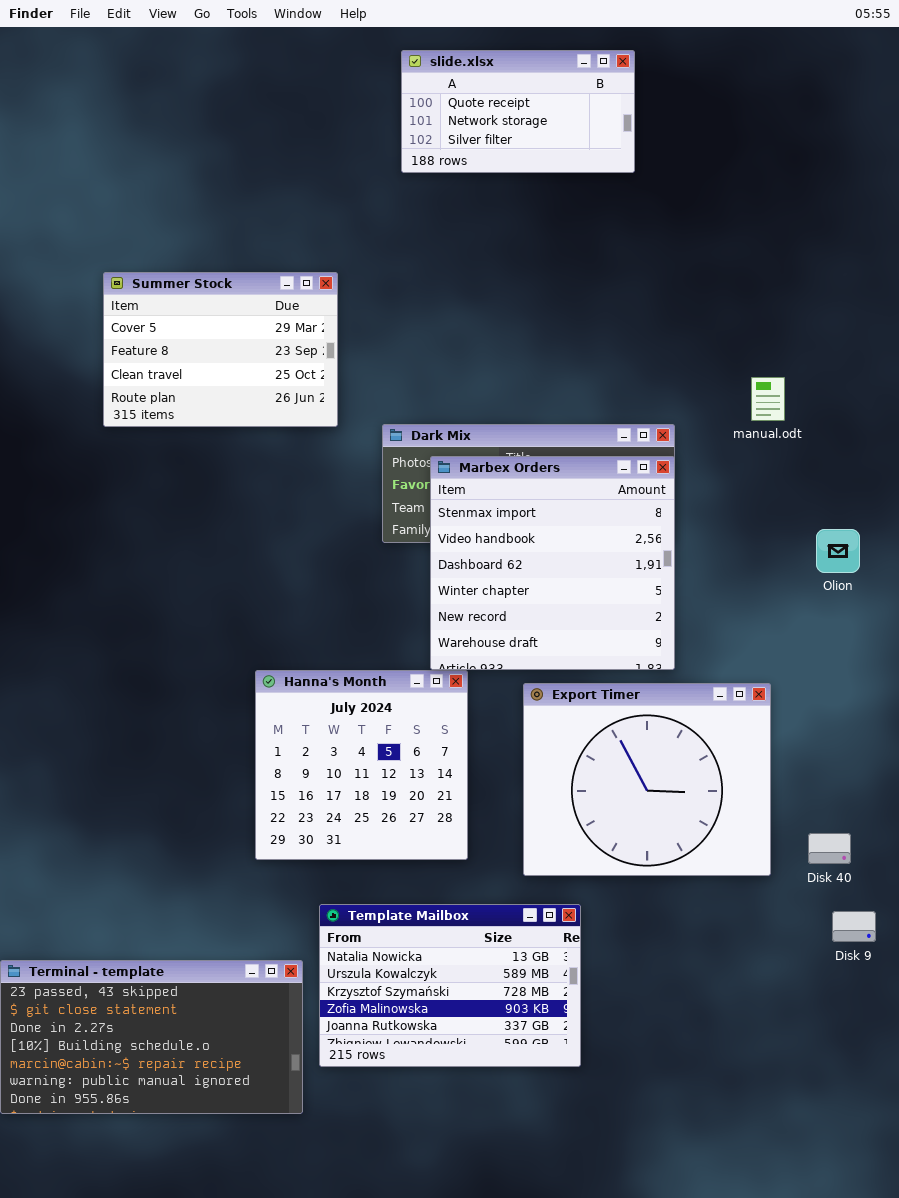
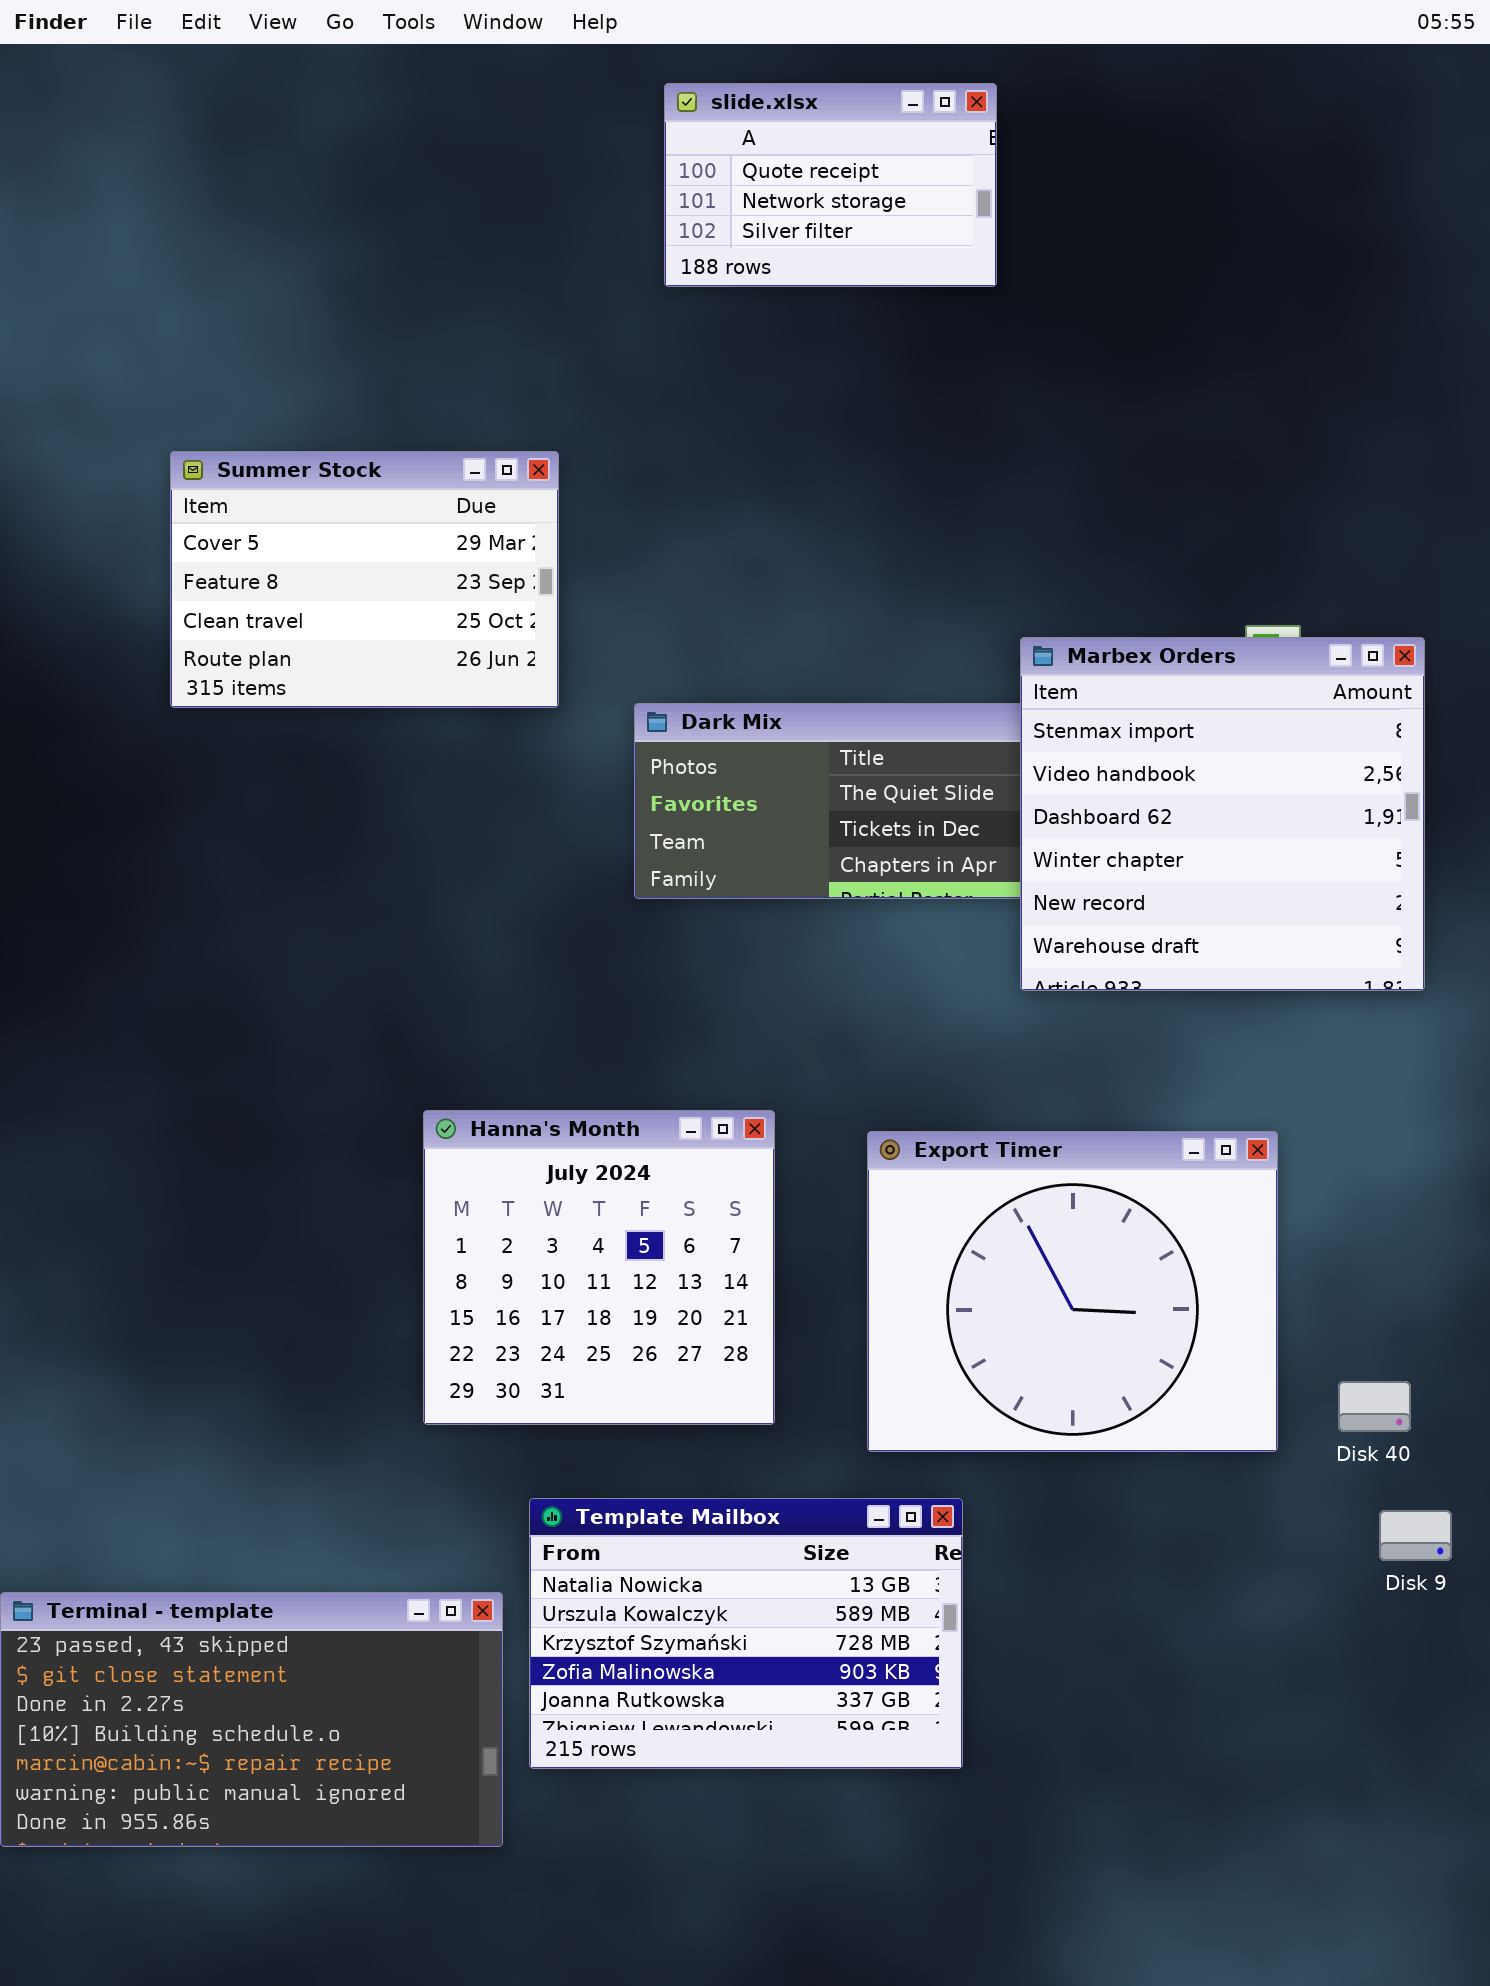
slide.xlsx: [401,50,635,173] -> [664,83,997,287], resized
Marbex Orders: [430,456,675,670] -> [1020,637,1425,991], moved

